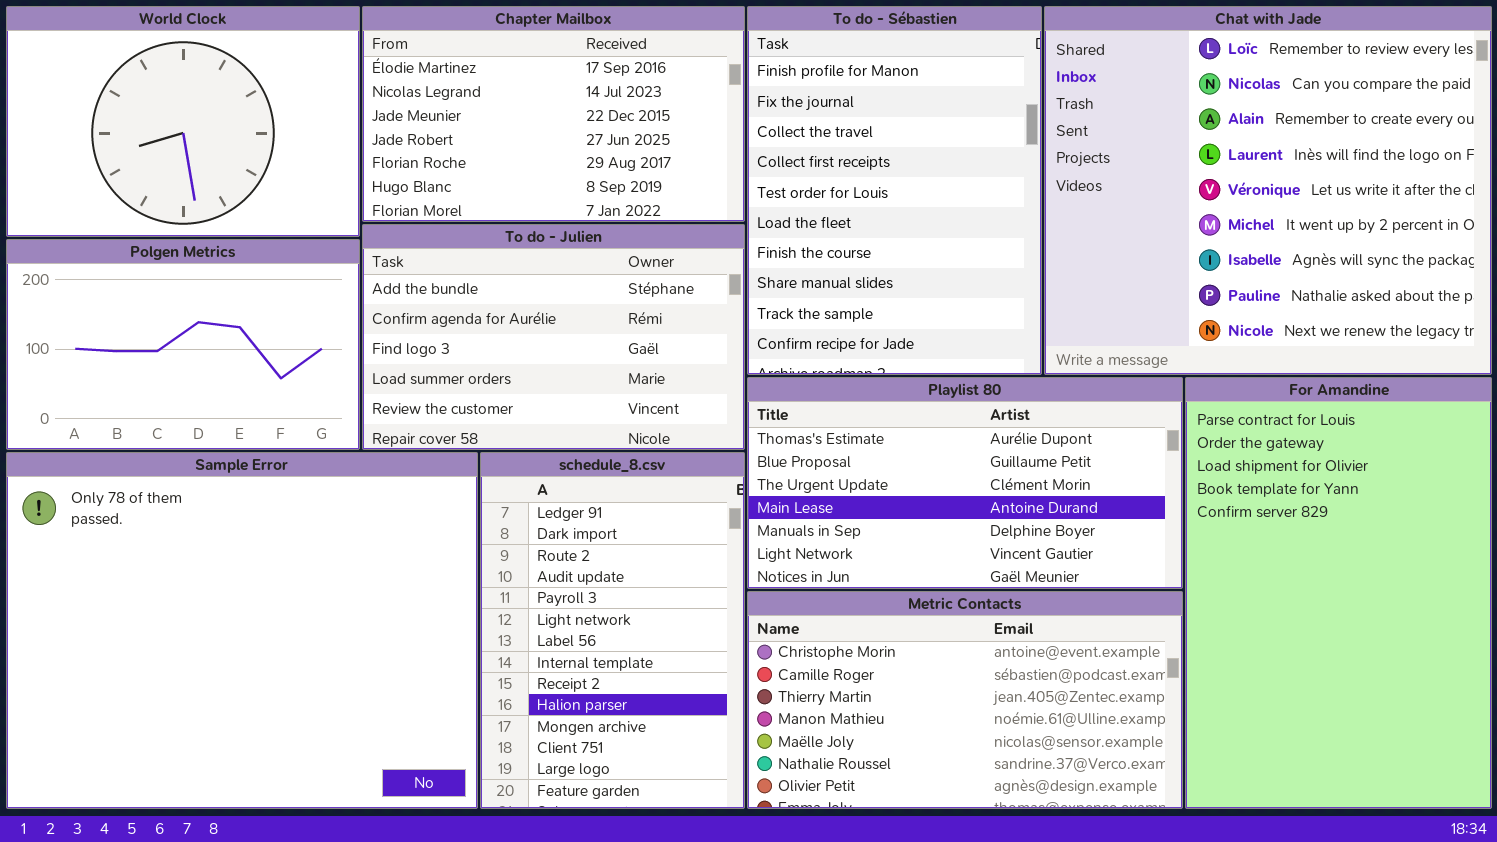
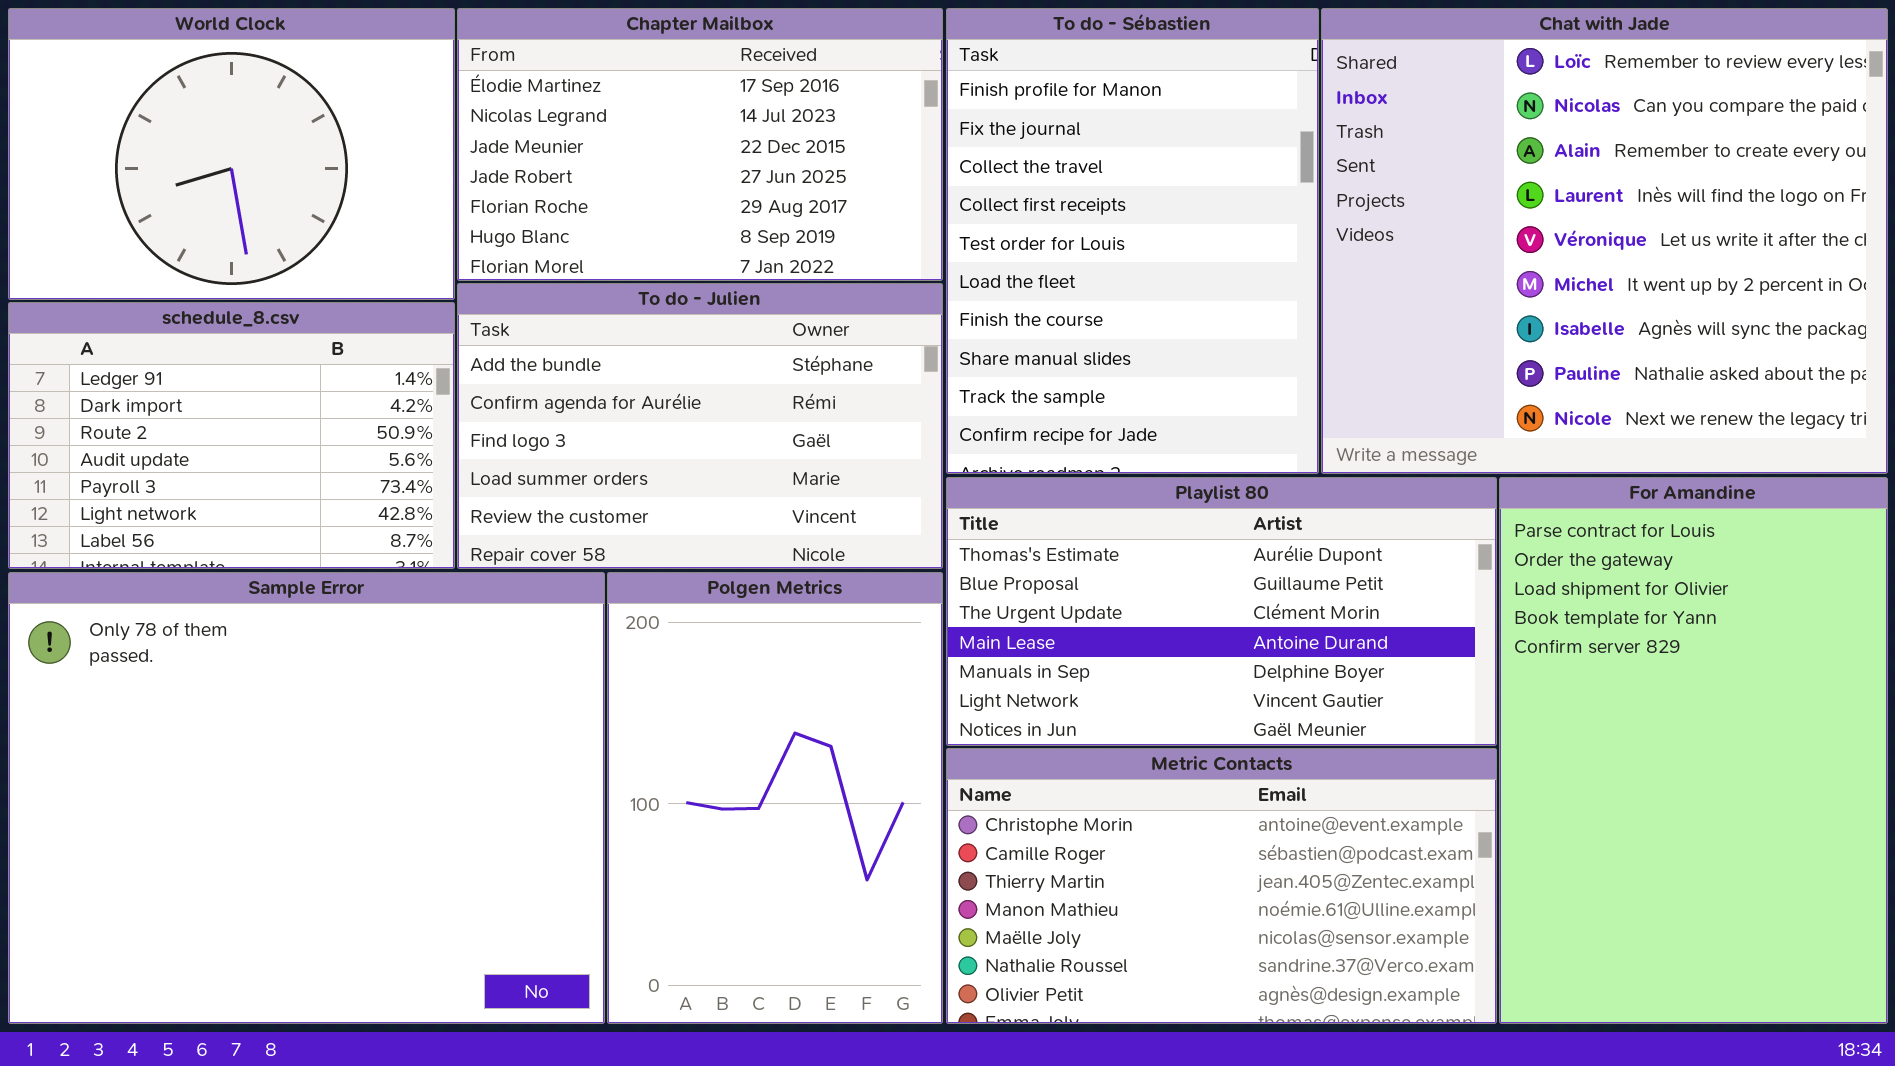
Polgen Metrics: [6,239,360,450] -> [607,572,943,1024], moved, resized
schedule_8.csv: [480,452,745,809] -> [8,302,455,569], moved, resized

